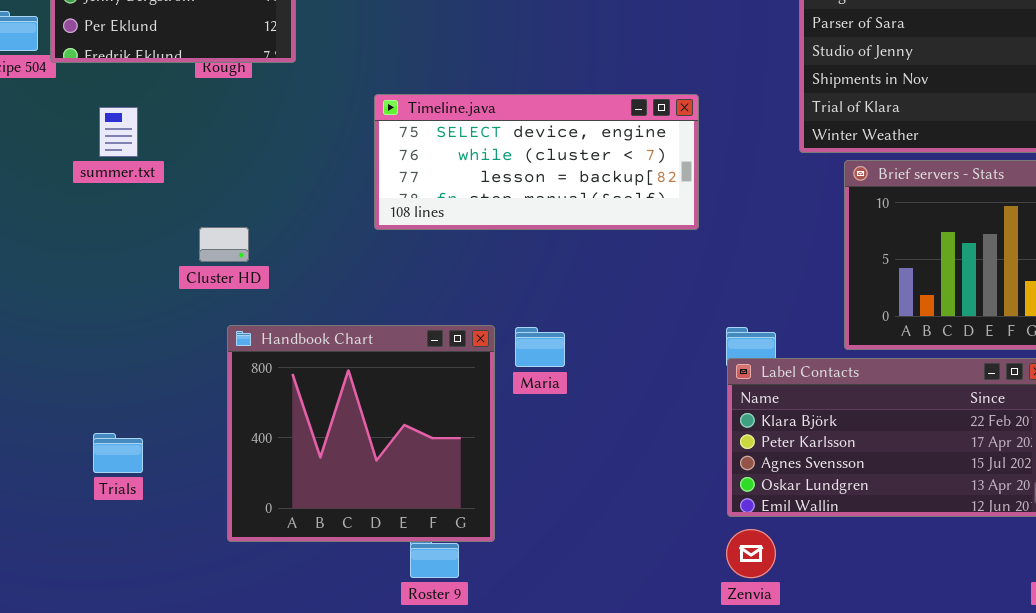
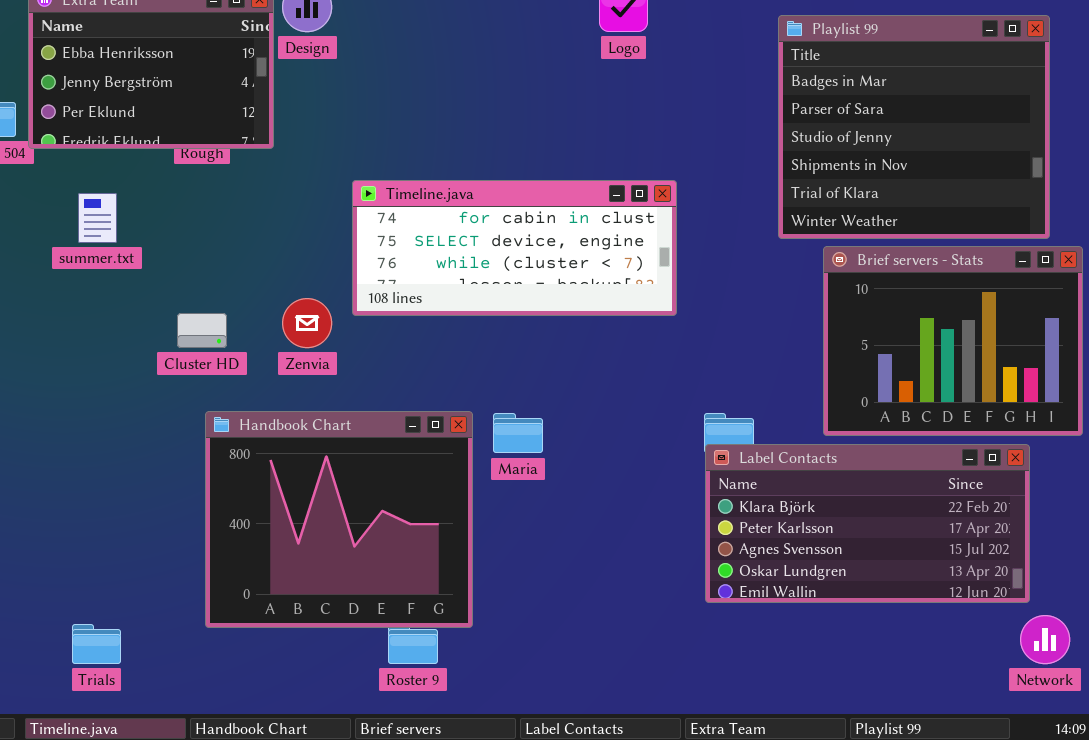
Timeline.java: [374,94,699,230] -> [352,180,677,316], scrolled up 1 row
Trials: [93,433,143,473] -> [72,624,121,664], moved
Zenvia: [726,529,776,578] -> [282,298,332,348], moved

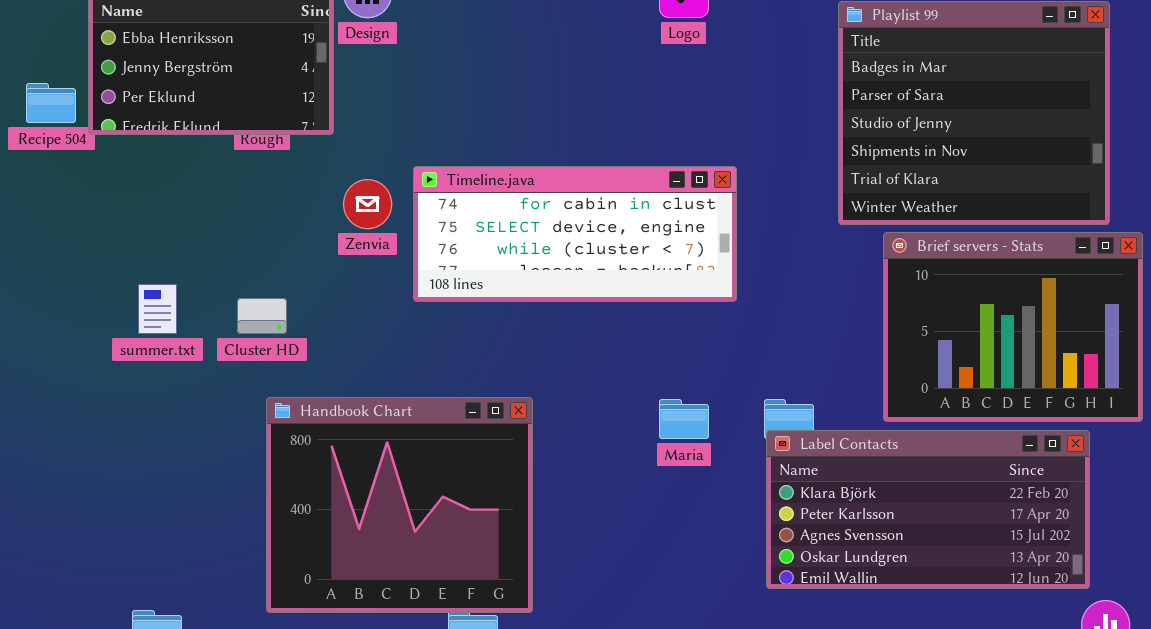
summer.txt: [78,193,117,243] -> [138,284,177,334], moved
Zenvia: [282,298,332,348] -> [343,179,392,229], moved
Maria: [493,413,543,453] -> [659,399,709,439], moved

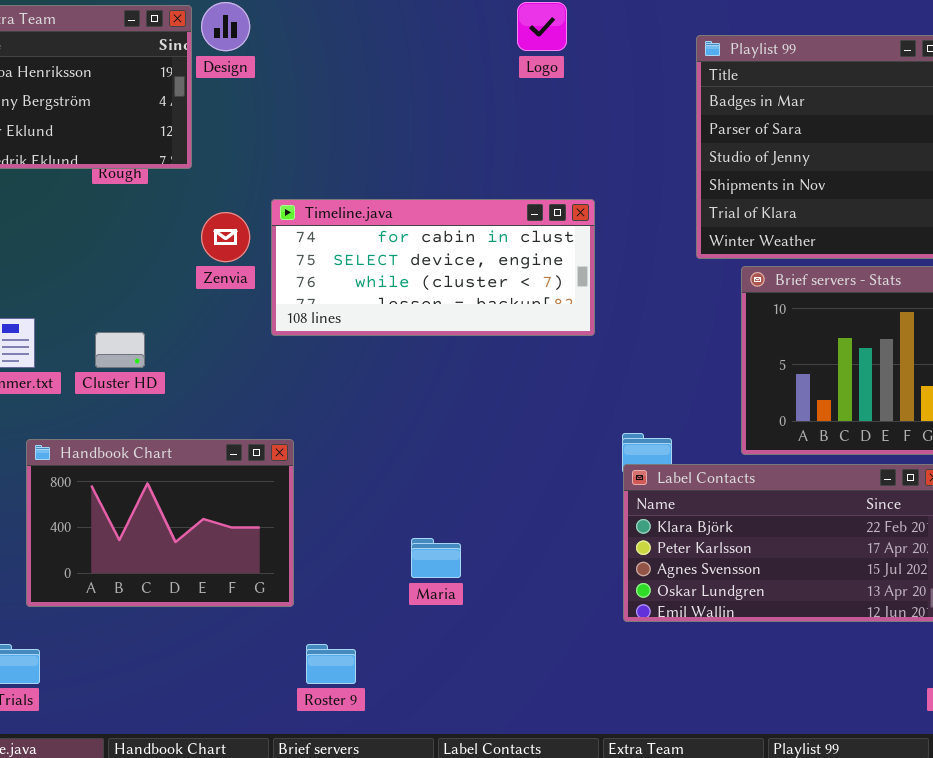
Handbook Chart: [266,397,533,613] -> [26,439,294,607], moved, resized
Maria: [659,399,709,439] -> [411,538,461,578], moved

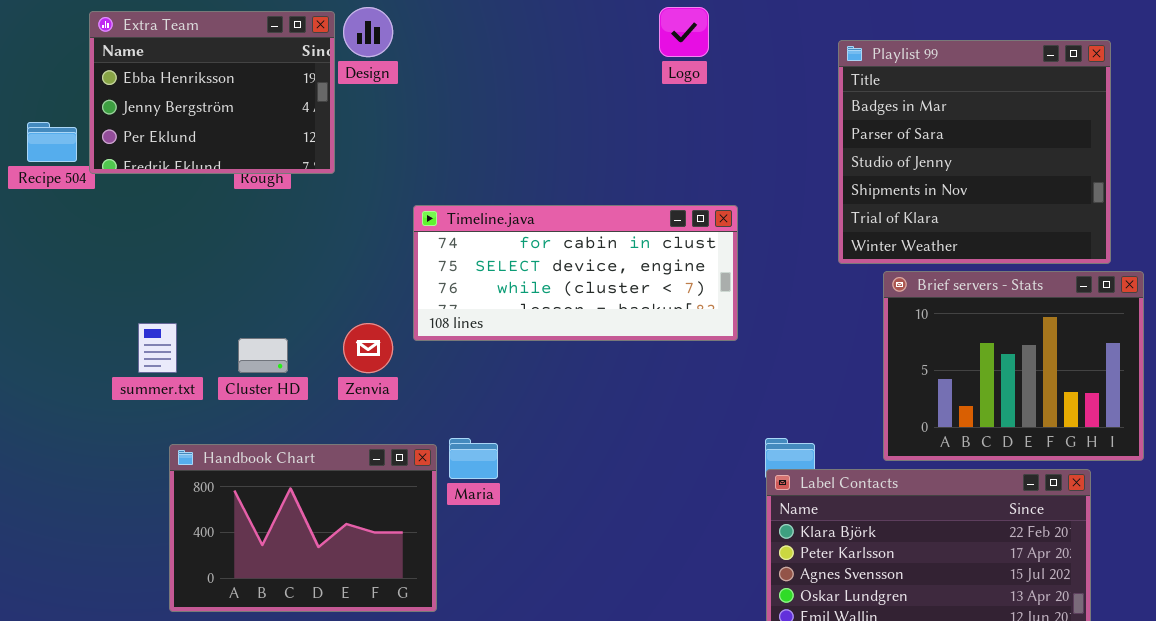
Zenvia: [201,212,250,262] -> [343,323,393,373], moved
Maria: [411,538,461,578] -> [449,438,498,479], moved

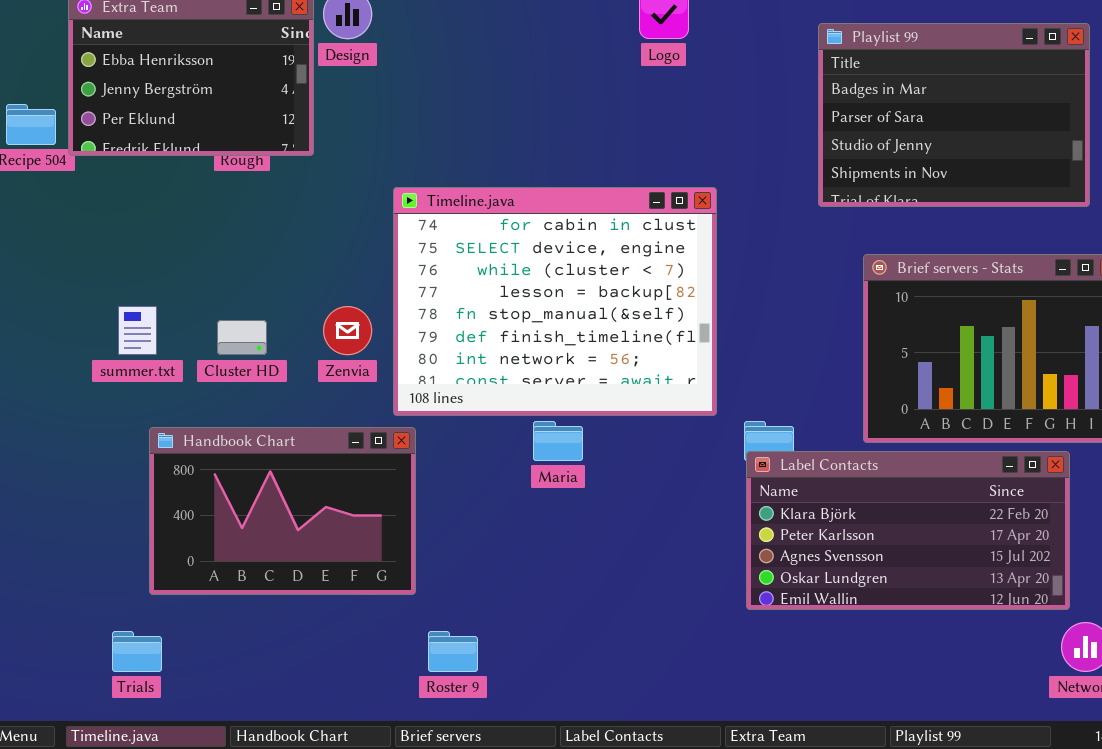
Playlist 99: [838,40,1111,264] -> [818,23,1090,207], resized
Timeline.java: [413,205,738,341] -> [393,187,717,416], resized
Maria: [449,438,498,479] -> [533,421,583,461], moved

